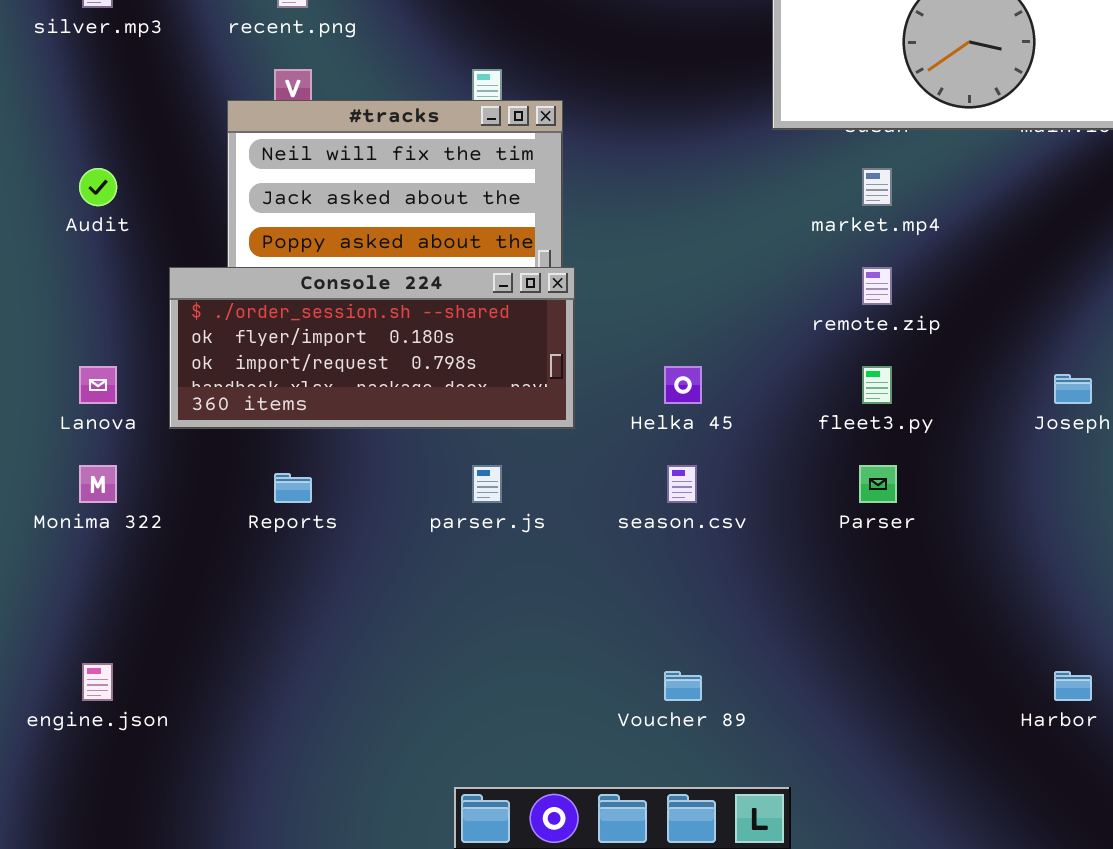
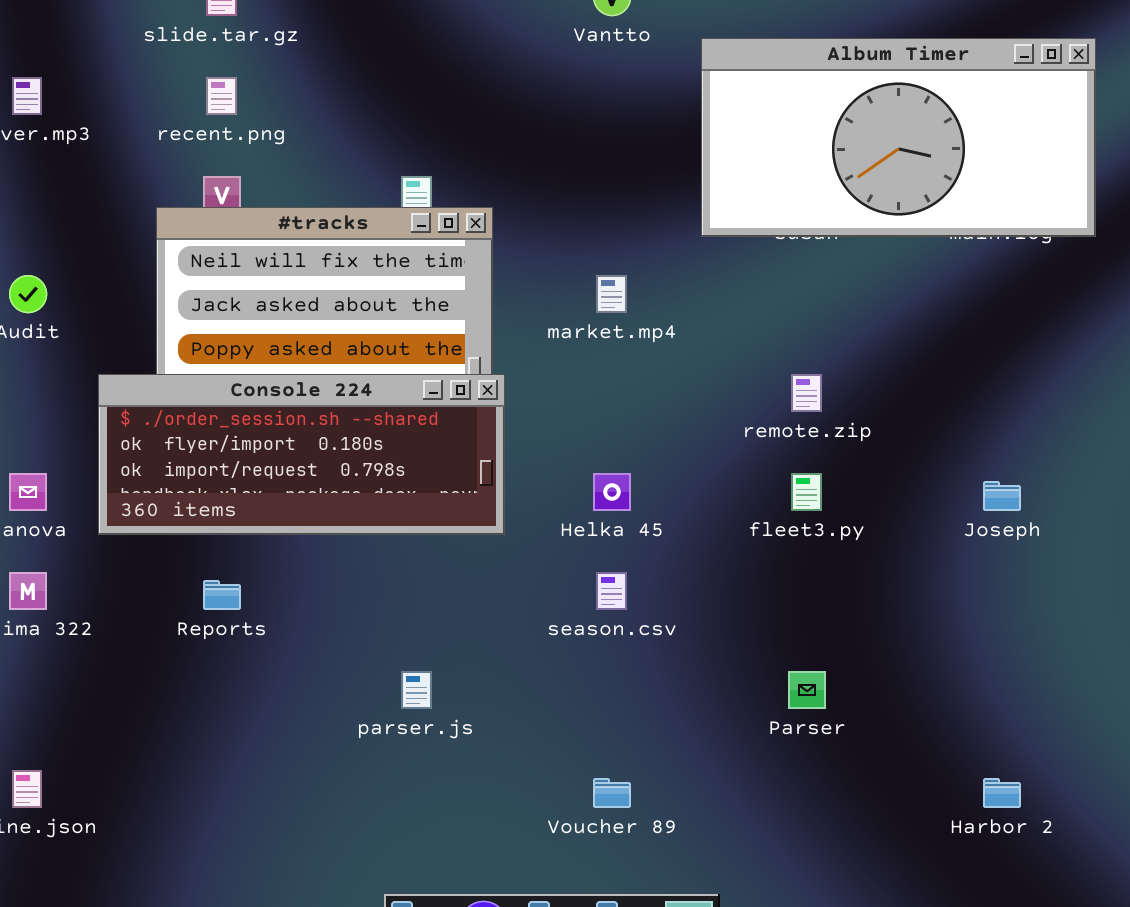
market.mp4: [862,168,892,206] -> [596,275,627,313], moved
parser.js: [472,465,502,503] -> [401,671,432,709], moved
Parser: [859,465,897,503] -> [788,671,826,709], moved

